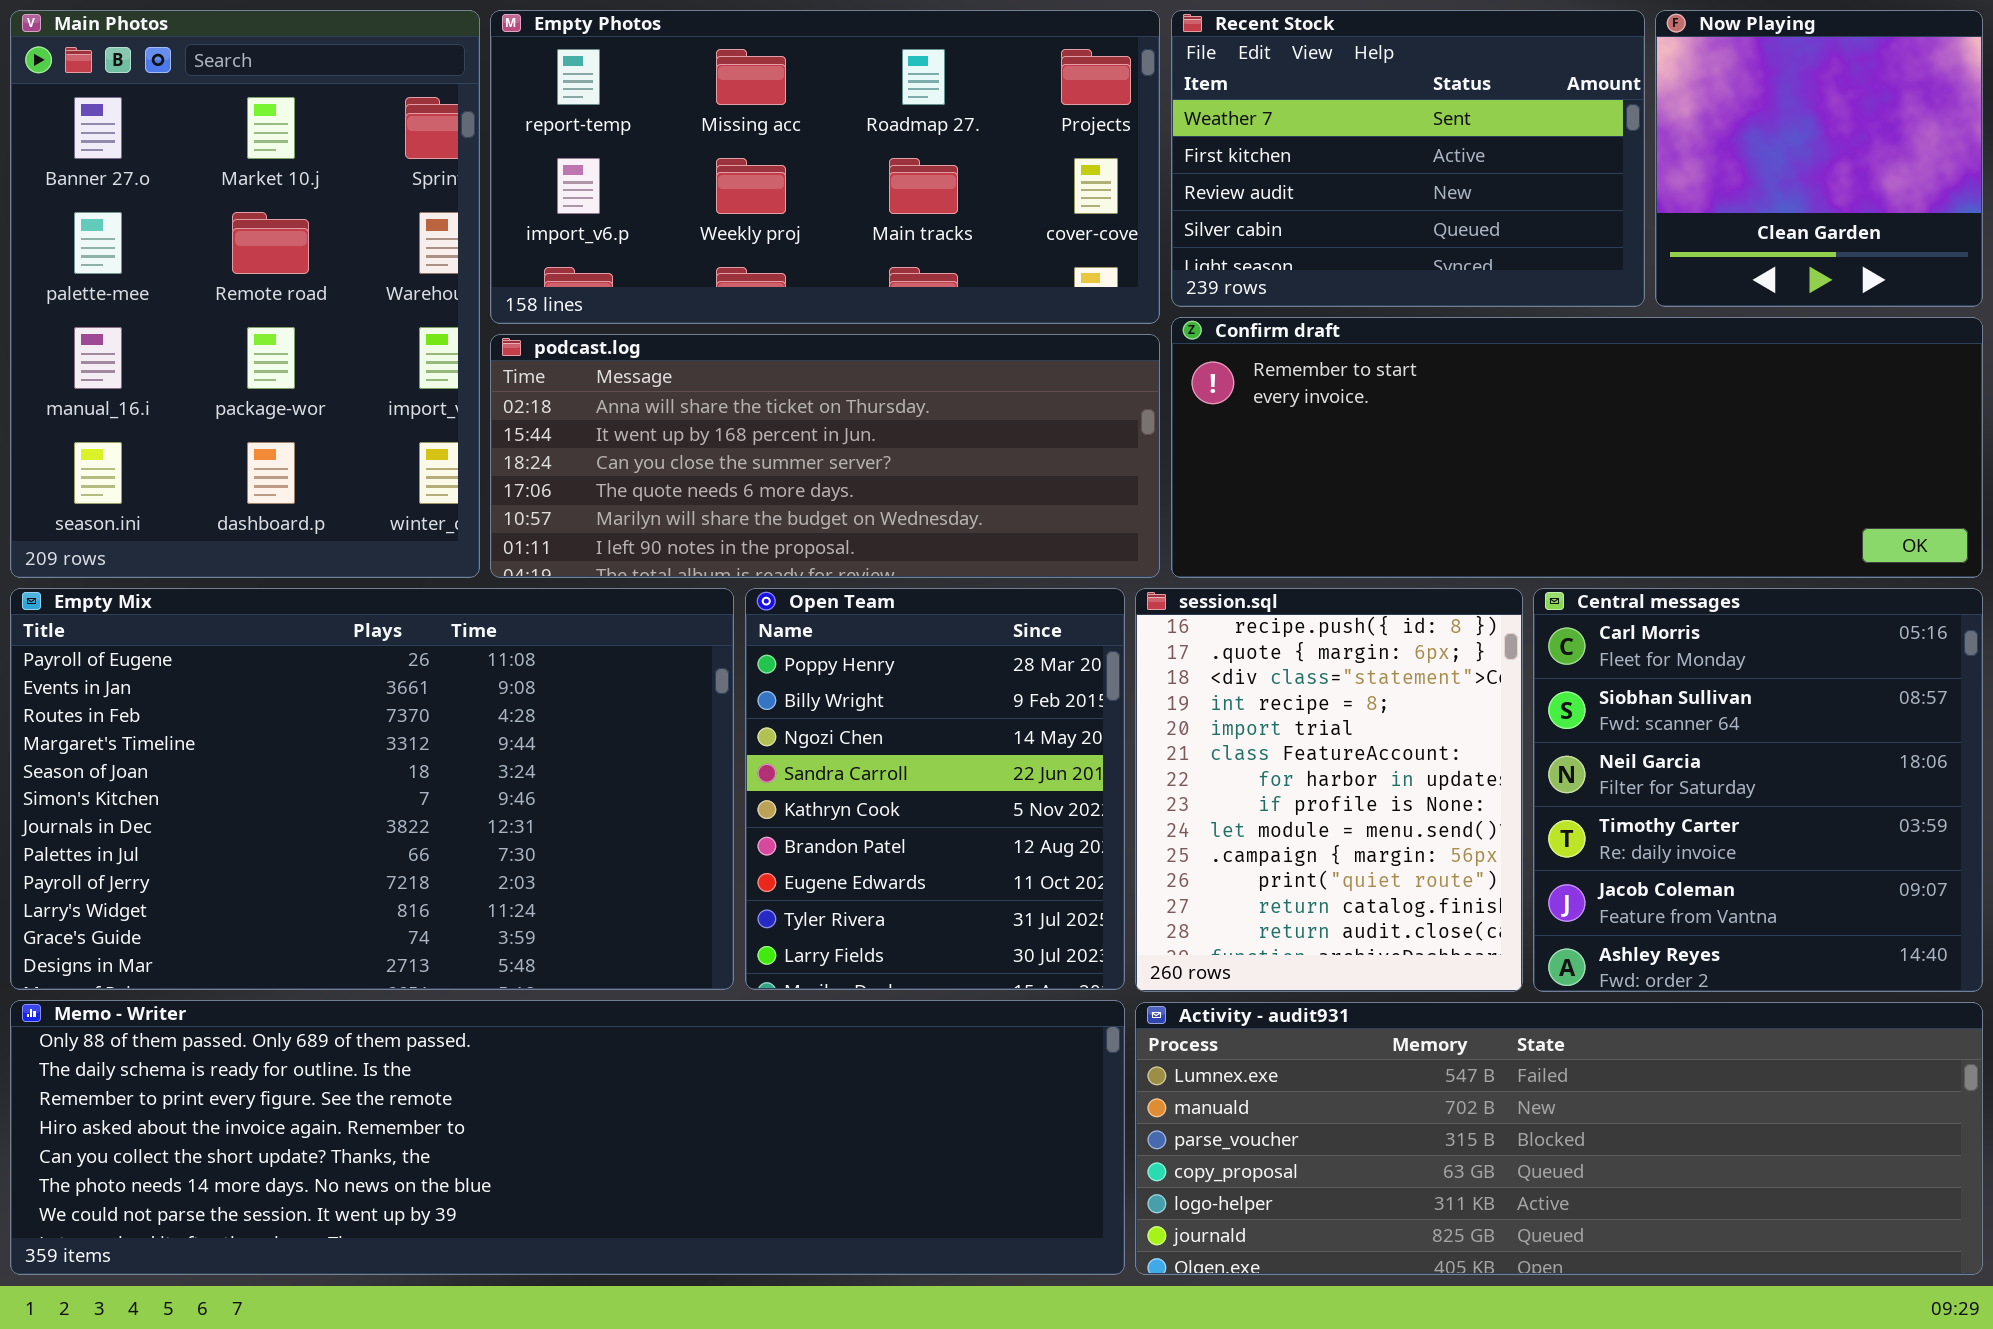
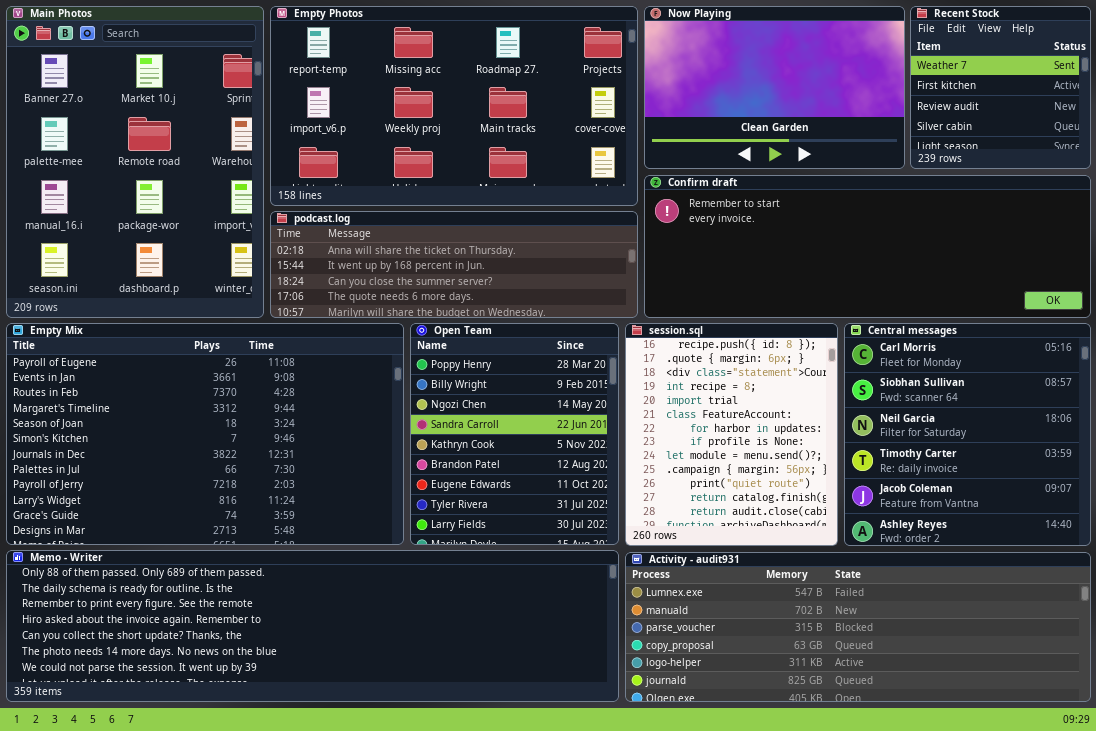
Empty Photos: [490,10,1160,324] -> [270,6,638,206], resized
Recent Stock: [1171,10,1645,307] -> [910,6,1091,169], moved, resized
Now Playing: [1655,10,1983,307] -> [644,6,905,169], moved, resized
podcast.log: [490,334,1160,578] -> [270,211,638,318], resized

